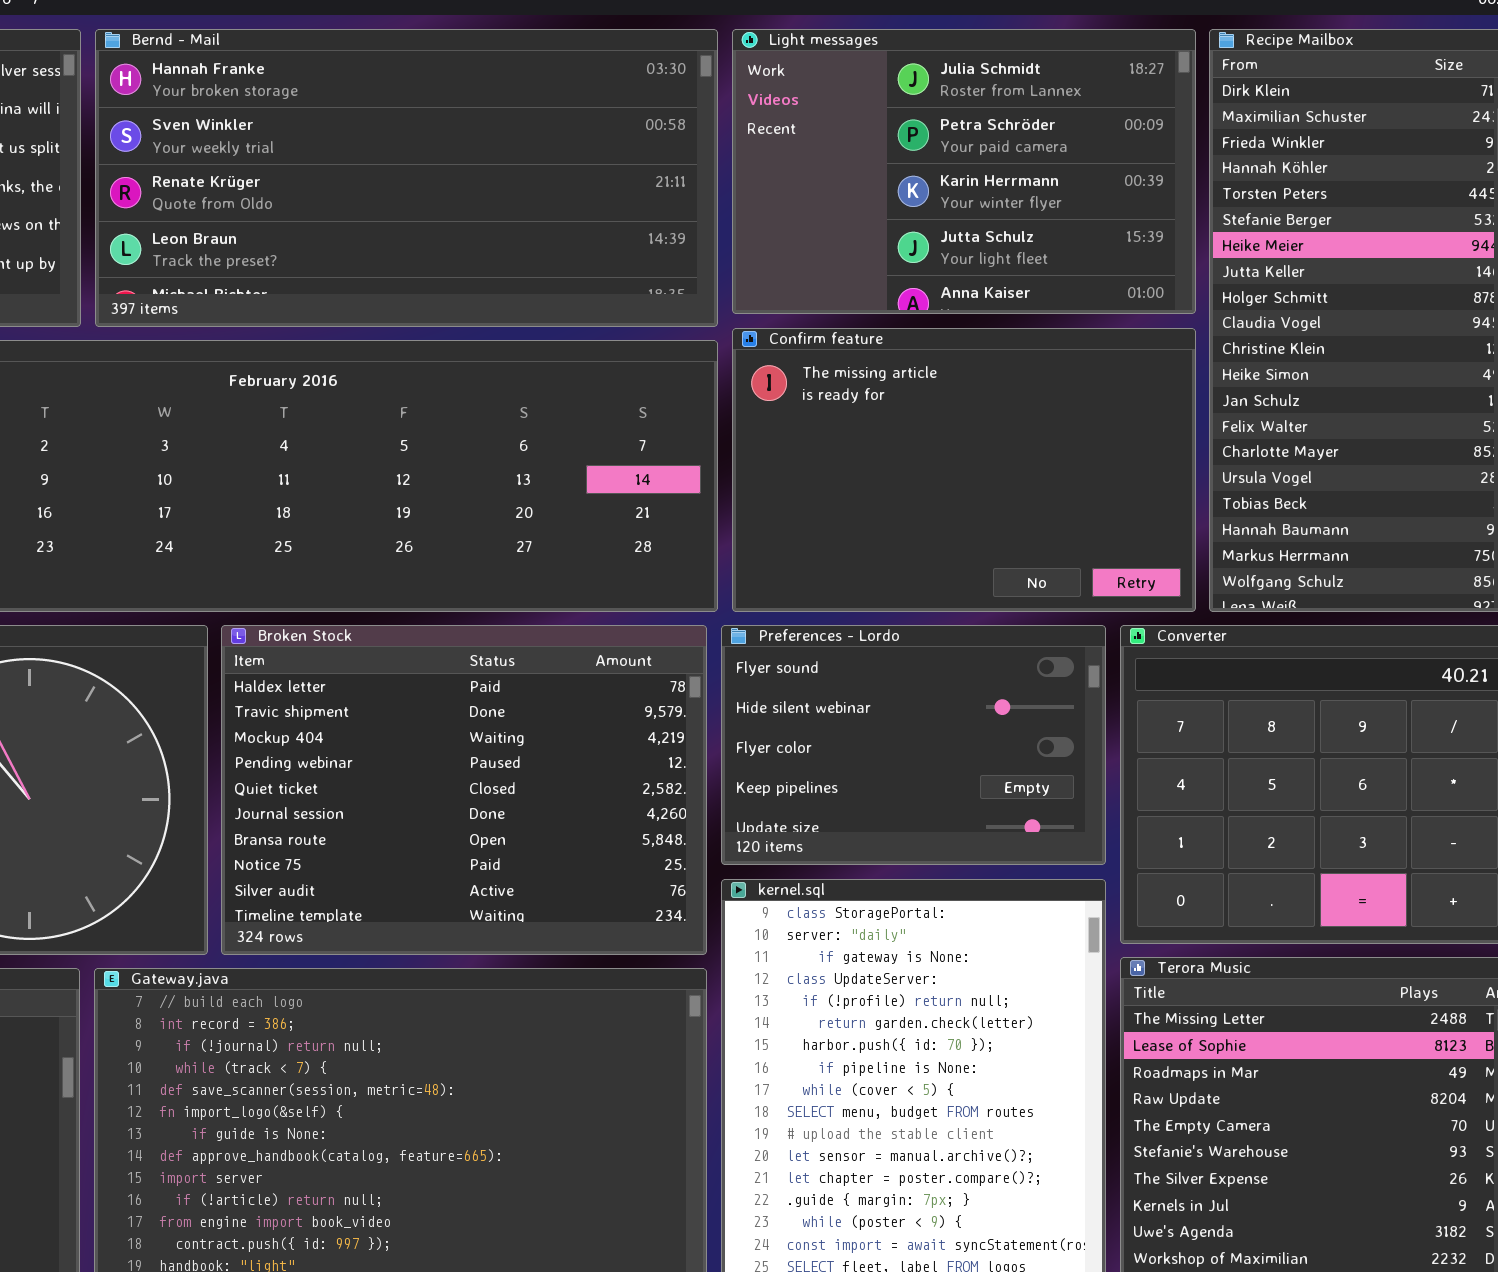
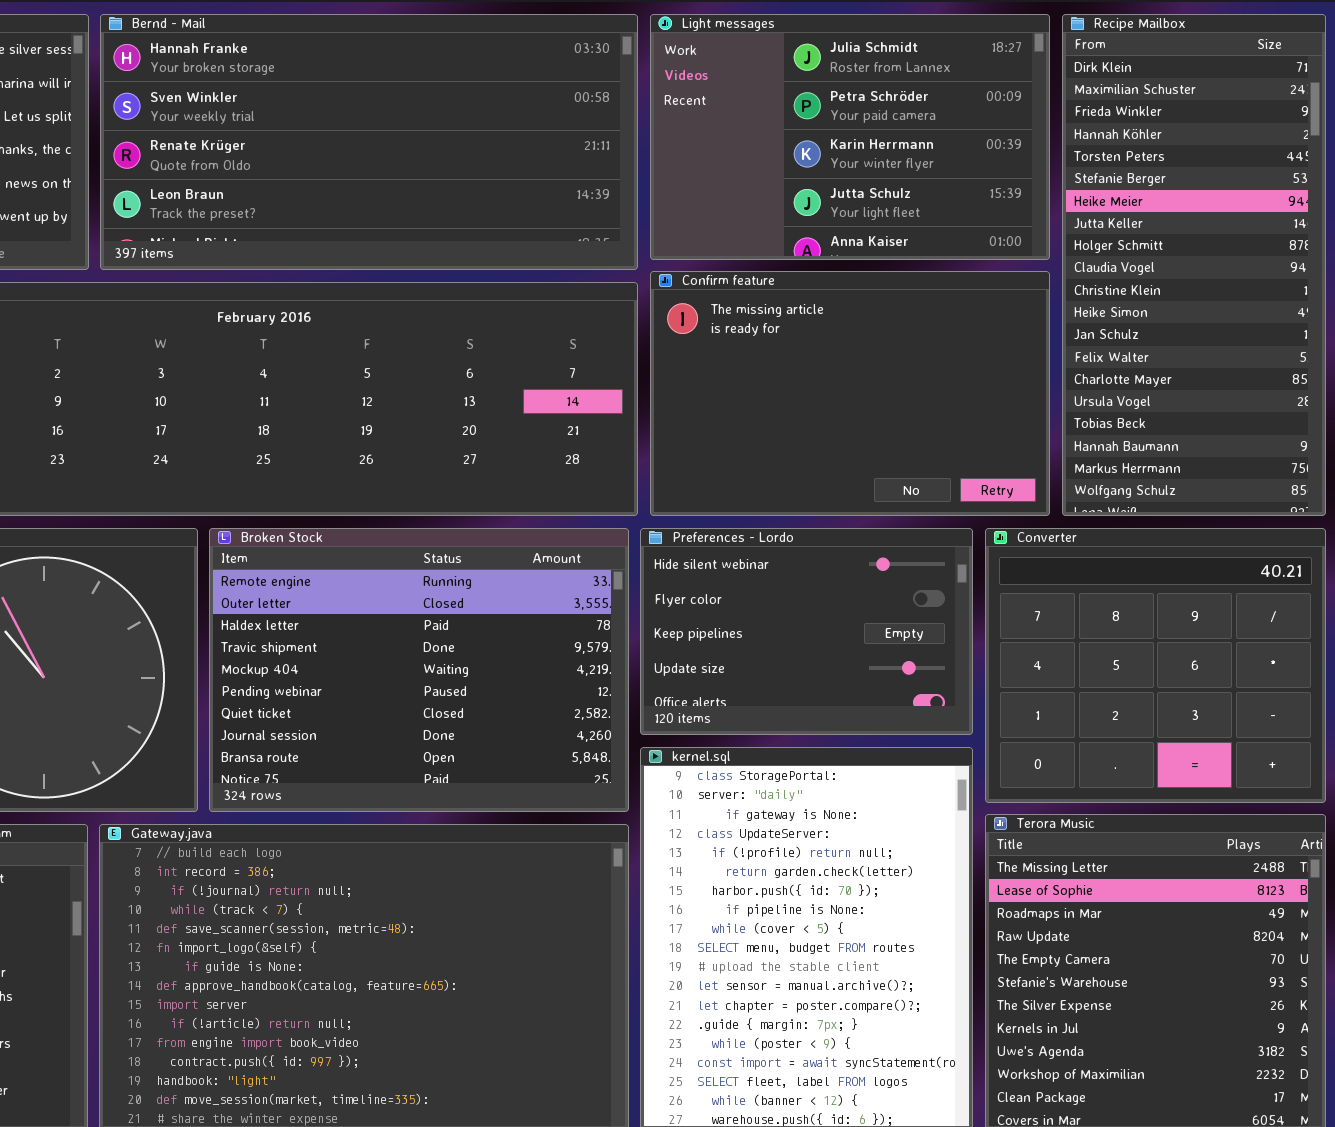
Broken Stock: [221,625,707,955] -> [209,528,629,812], scrolled up 2 rows
Preferences - Lordo: [721,625,1106,865] -> [640,528,973,735], scrolled down 1 row

